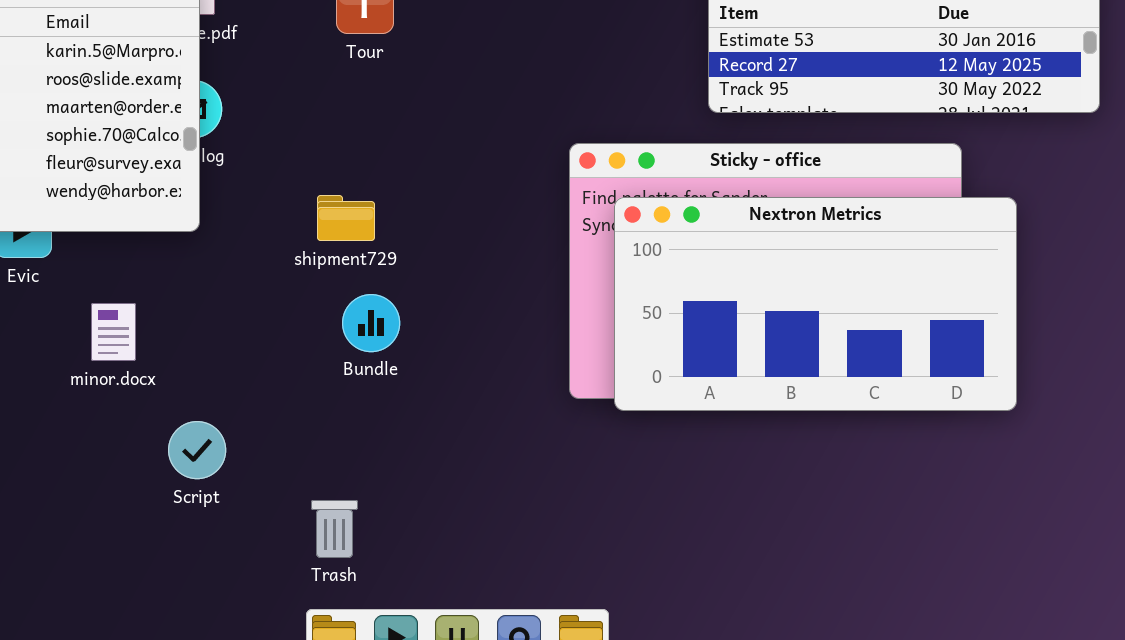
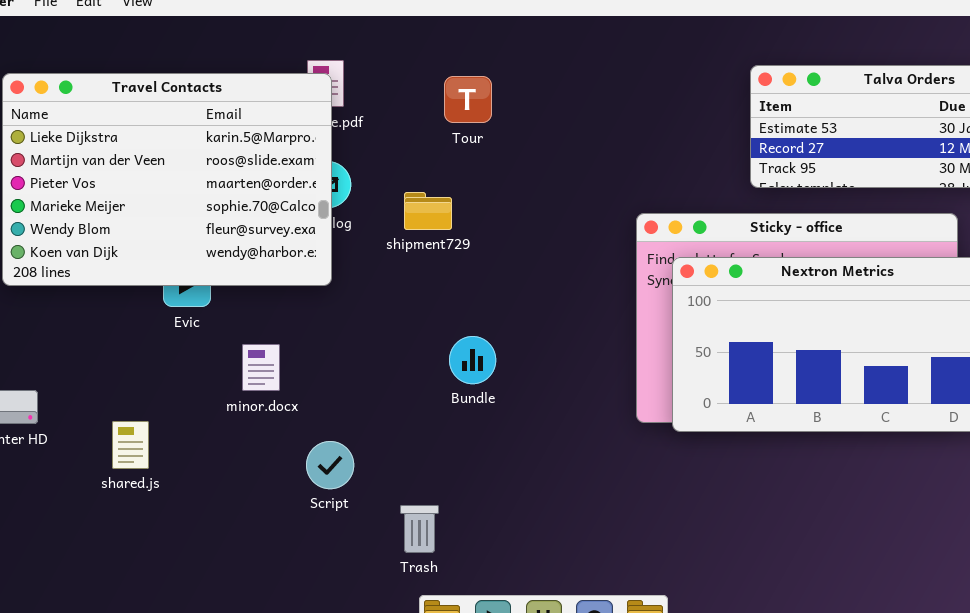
shipment729: [317,195,375,241] -> [404,192,452,230], moved
Trash: [311,500,358,558] -> [400,505,439,553], moved

